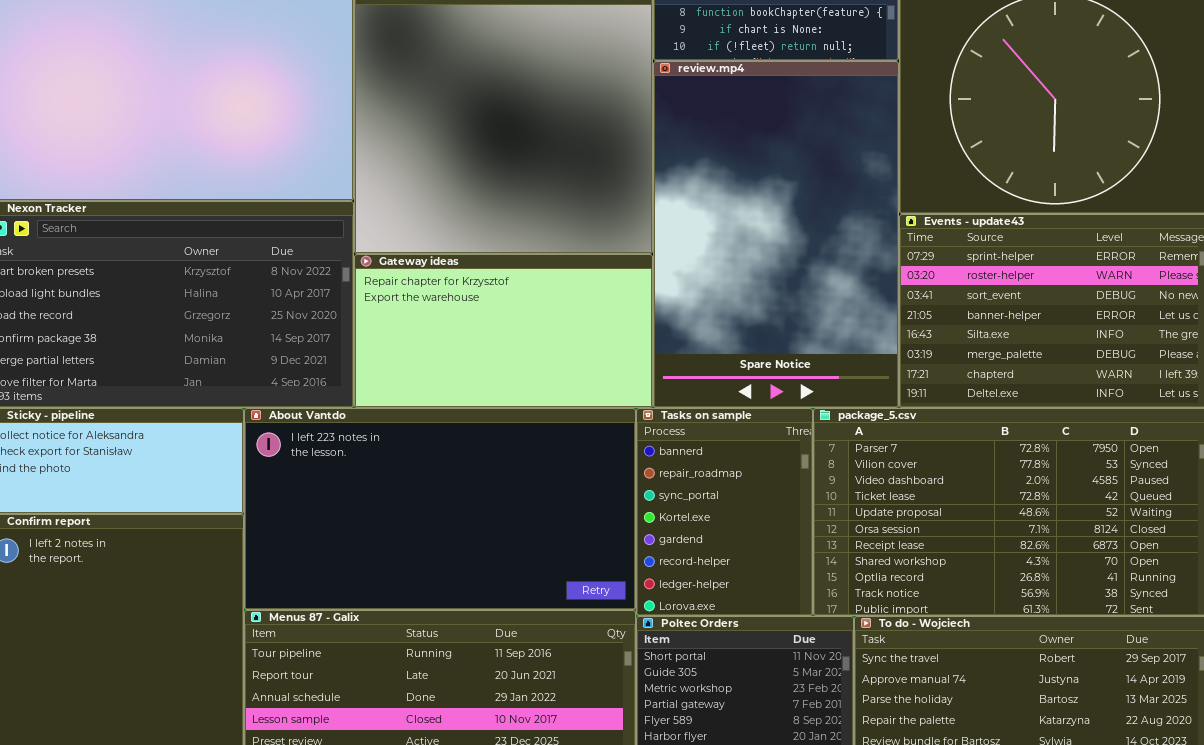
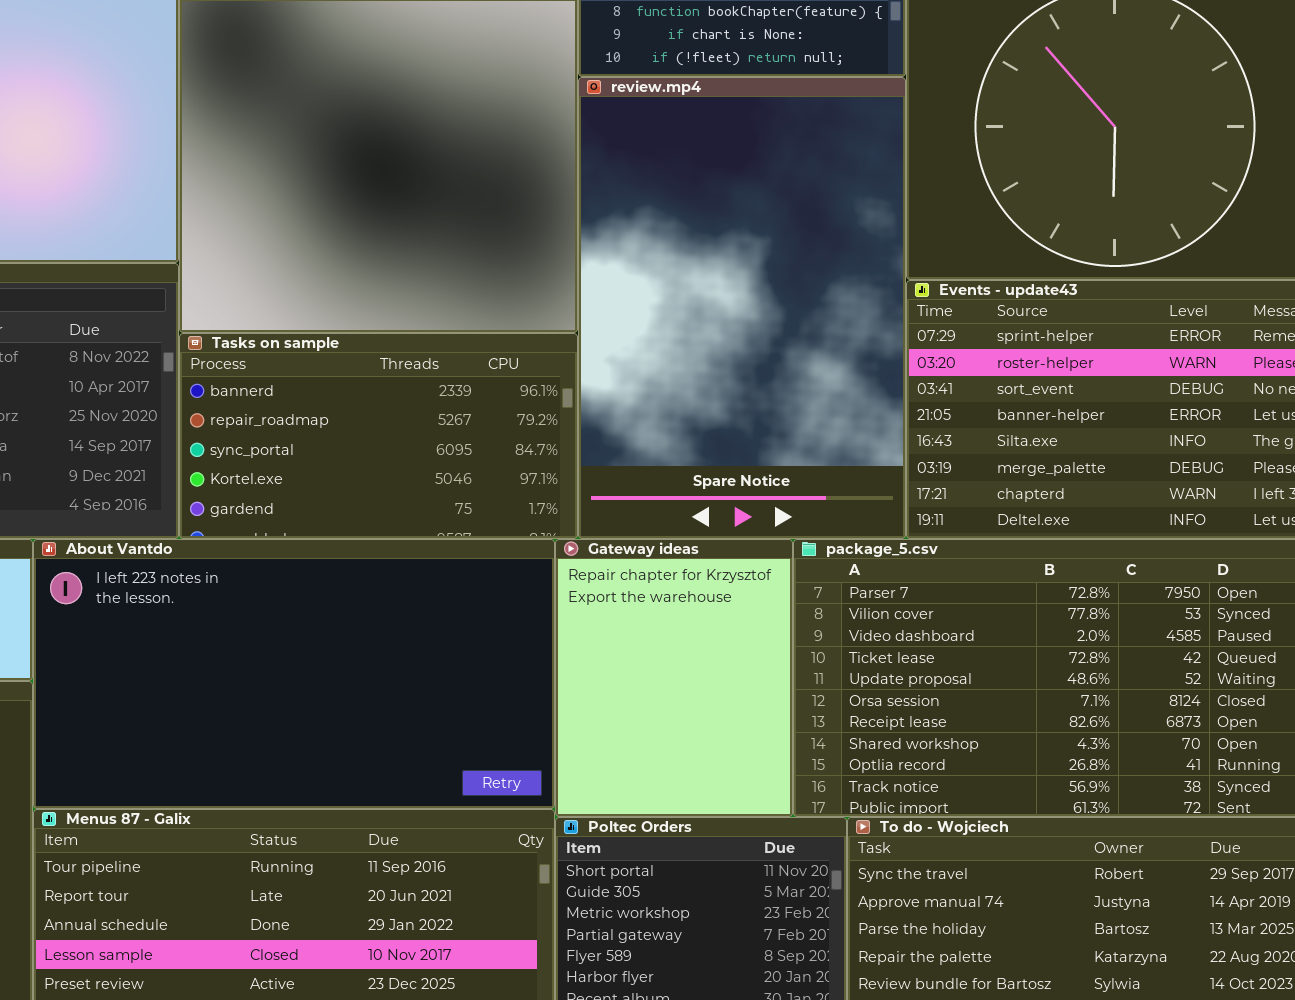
Gateway ideas: [354,254,653,408] -> [555,539,793,817], moved, resized
Tasks on sample: [636,408,813,616] -> [179,333,578,539], moved, resized

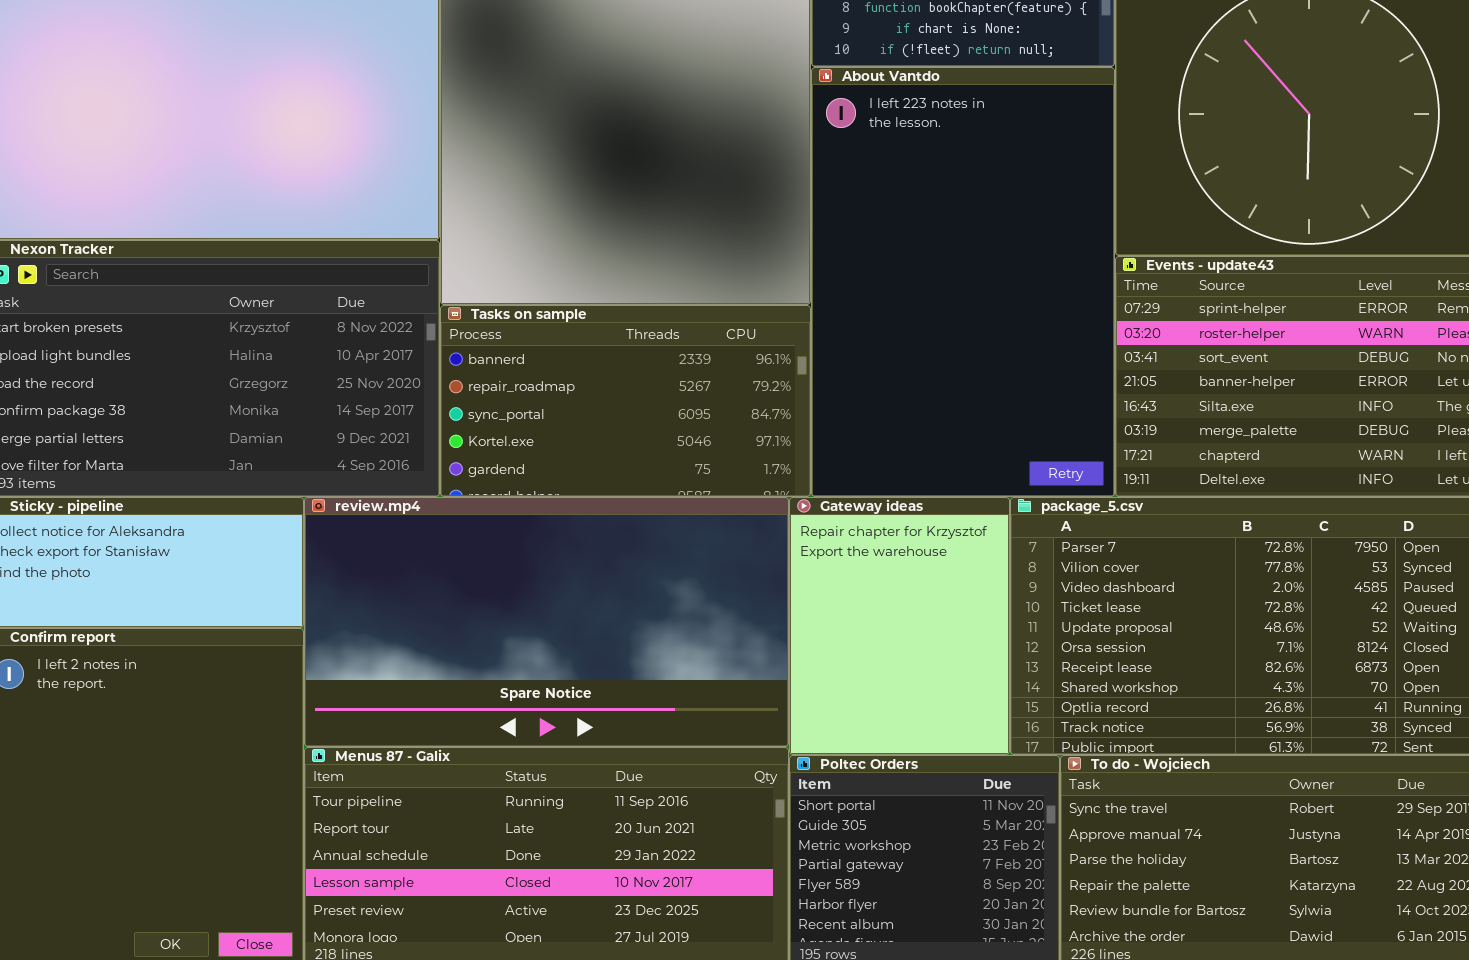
review.mp4: [578,77,906,539] -> [304,497,789,747], moved, resized
About Vantdo: [33,539,555,809] -> [811,67,1115,497], moved, resized

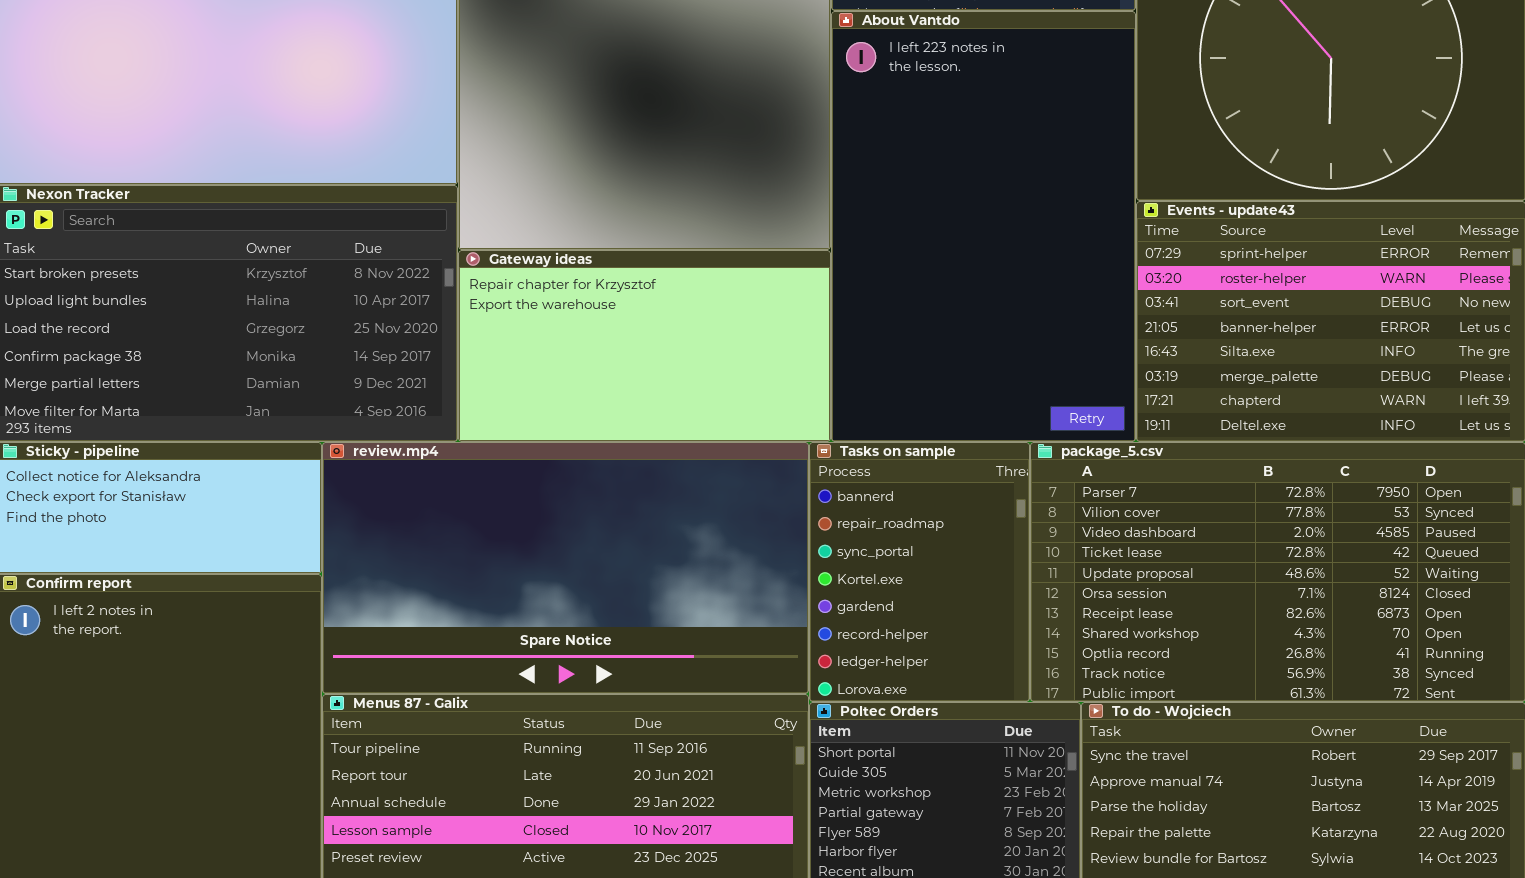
Tasks on sample: [440,305,811,497] -> [809,442,1030,702], moved, resized
Gateway ideas: [789,497,1010,755] -> [458,250,831,442], moved, resized

